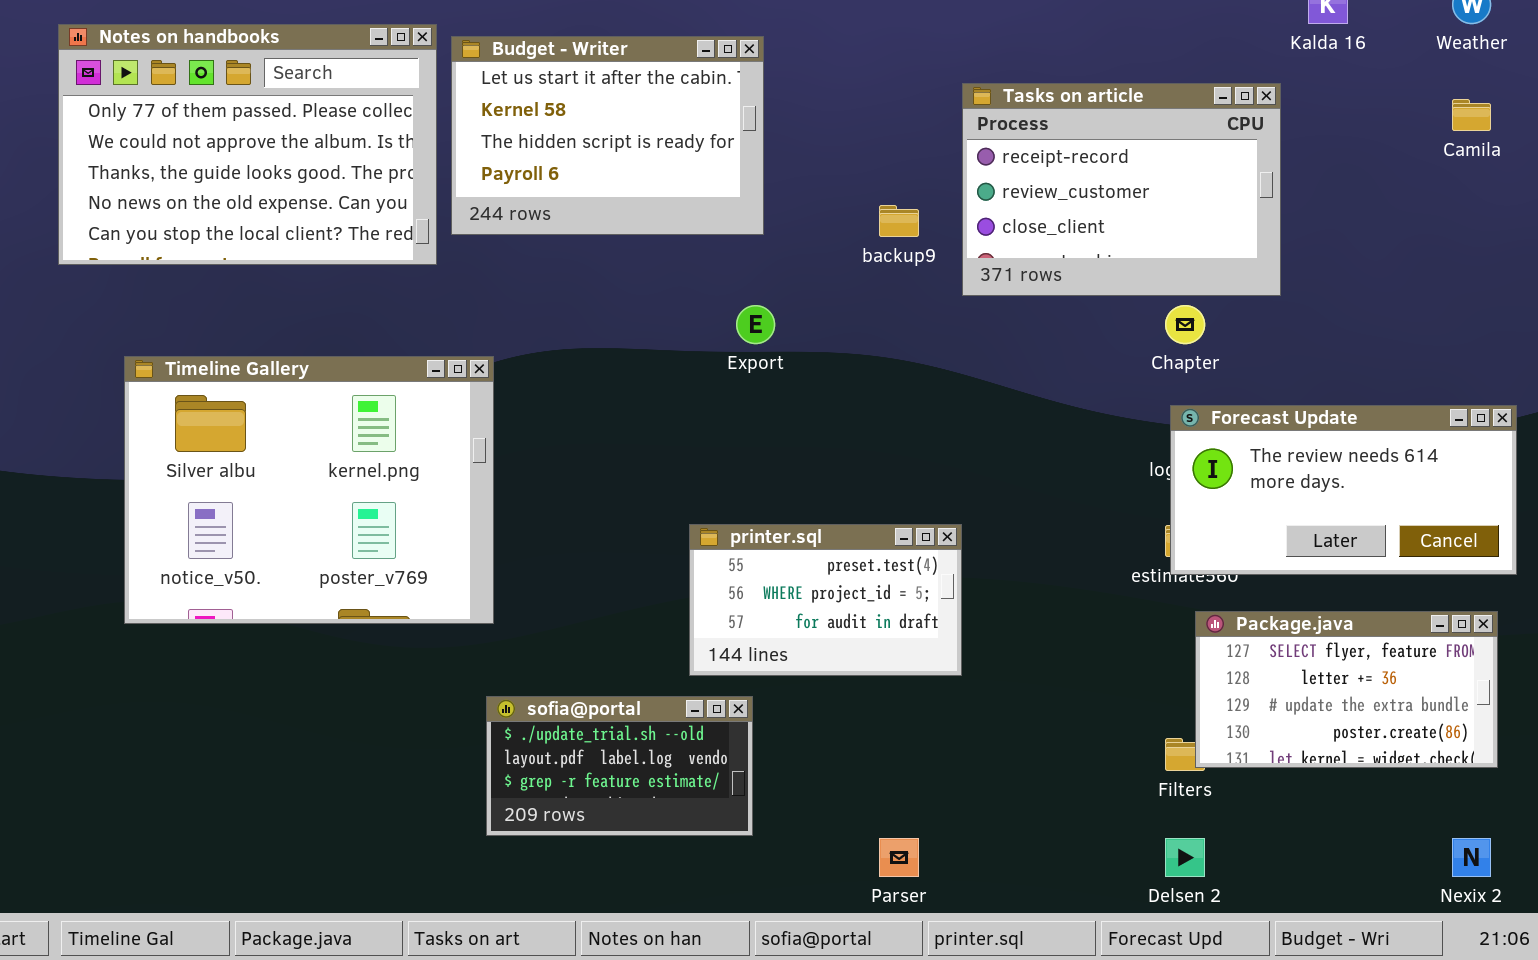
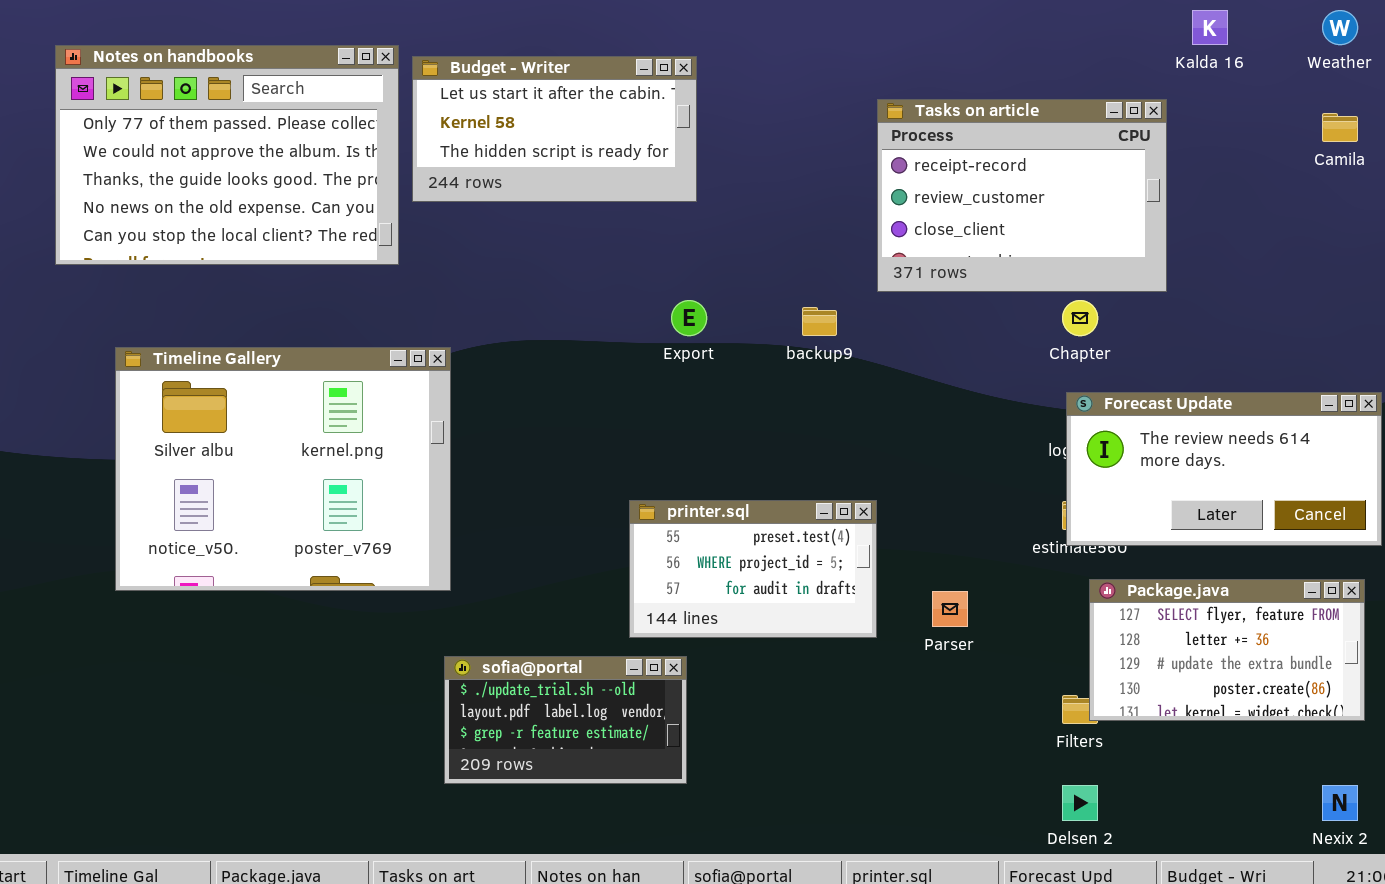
Budget - Writer: [451,36,764,235] -> [412,56,697,202], resized
backup9: [879,205,919,237] -> [802,307,837,336], moved
Parser: [879,838,919,877] -> [932,591,968,627], moved

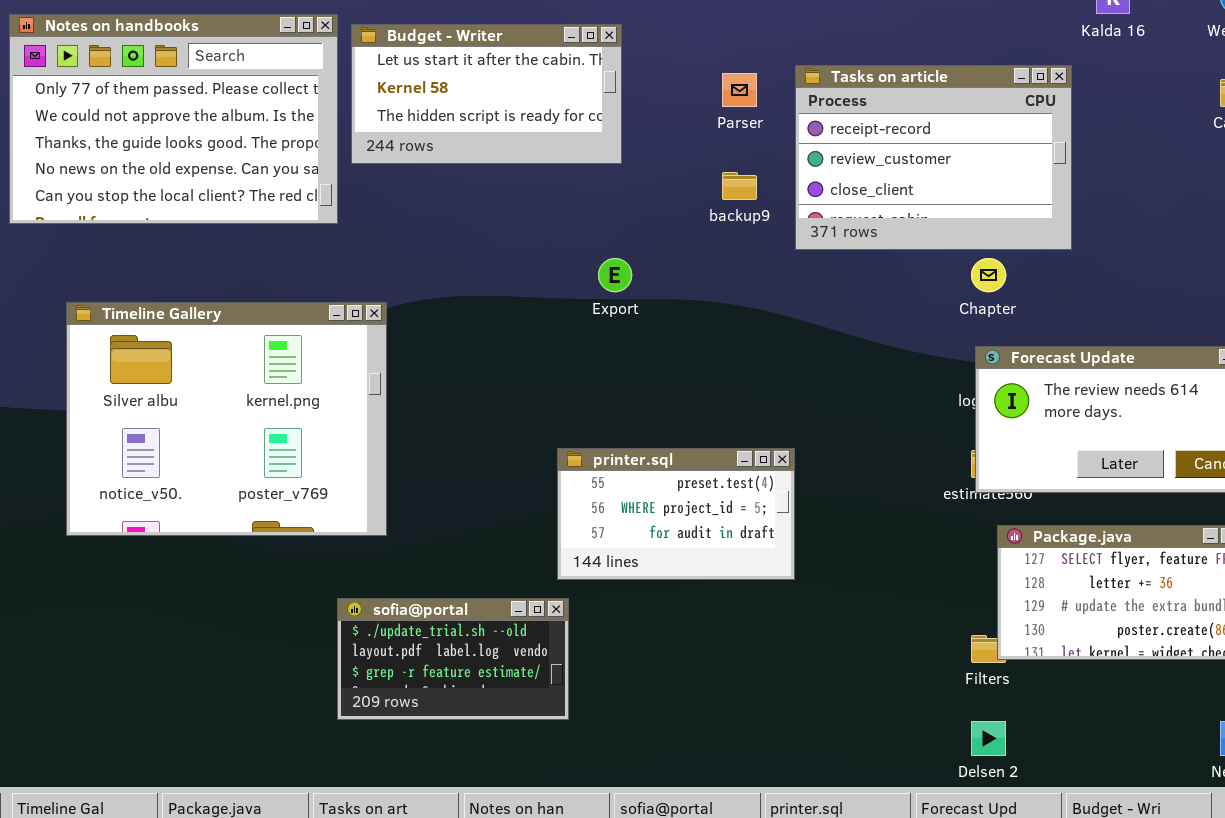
backup9: [802,307,837,336] -> [722,172,757,200], moved
Parser: [932,591,968,627] -> [722,73,757,107], moved
sofia@portal: [444,656,687,784] -> [337,598,569,720], moved

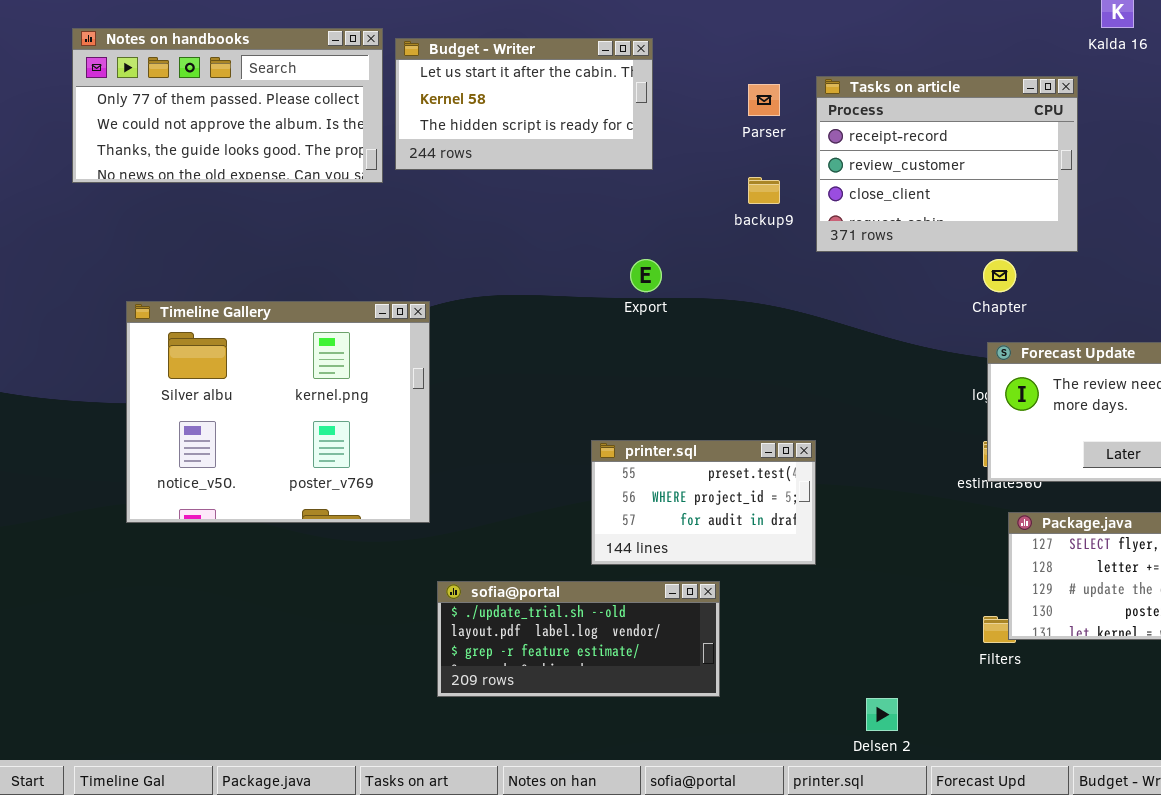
Notes on handbooks: [9,14,338,224] -> [72,28,383,183], resized
sofia@portal: [337,598,569,720] -> [437,581,720,697], moved, resized
Delsen 2: [971,721,1006,756] -> [866,698,898,731], moved

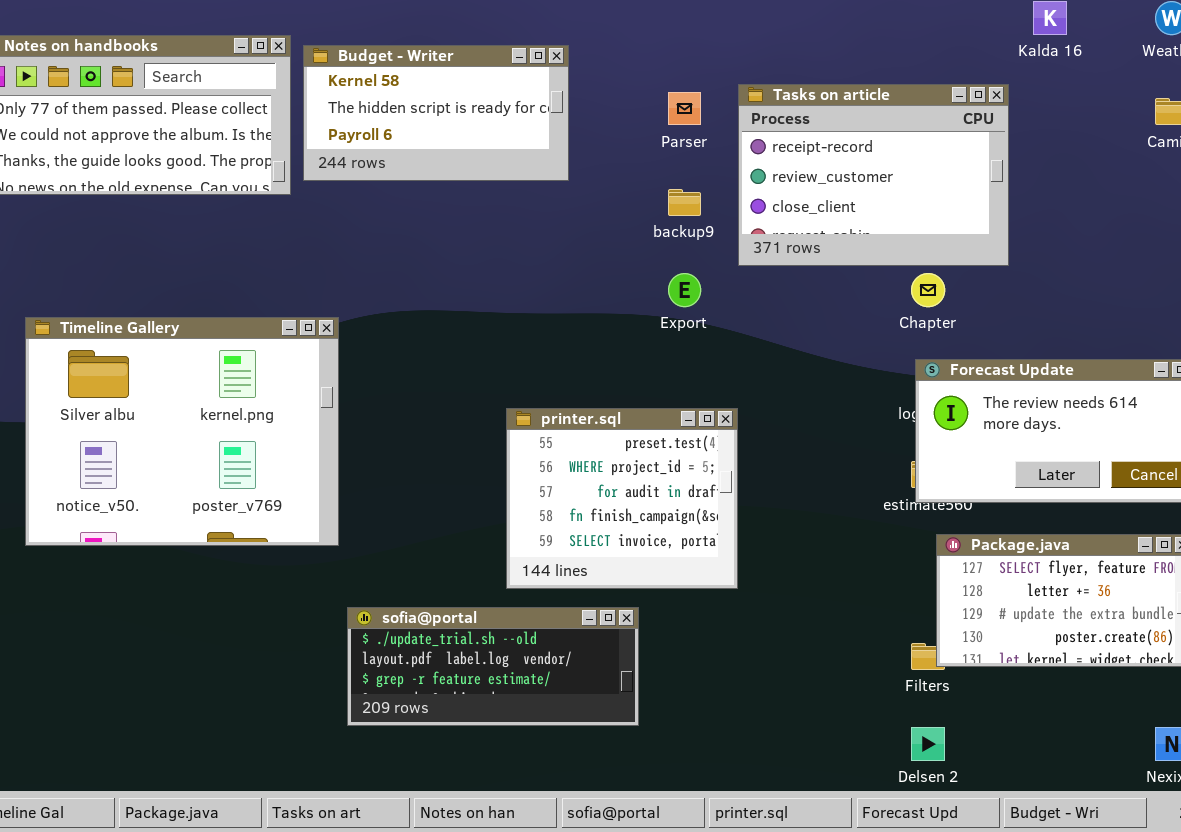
Budget - Writer: [395,38,653,170] -> [303,45,569,181], scrolled down 1 row
Export: [630,259,662,292] -> [668,273,701,307], moved
printer.sql: [591,440,816,565] -> [506,408,738,589], resized
Delsen 2: [866,698,898,731] -> [911,727,945,761], moved

